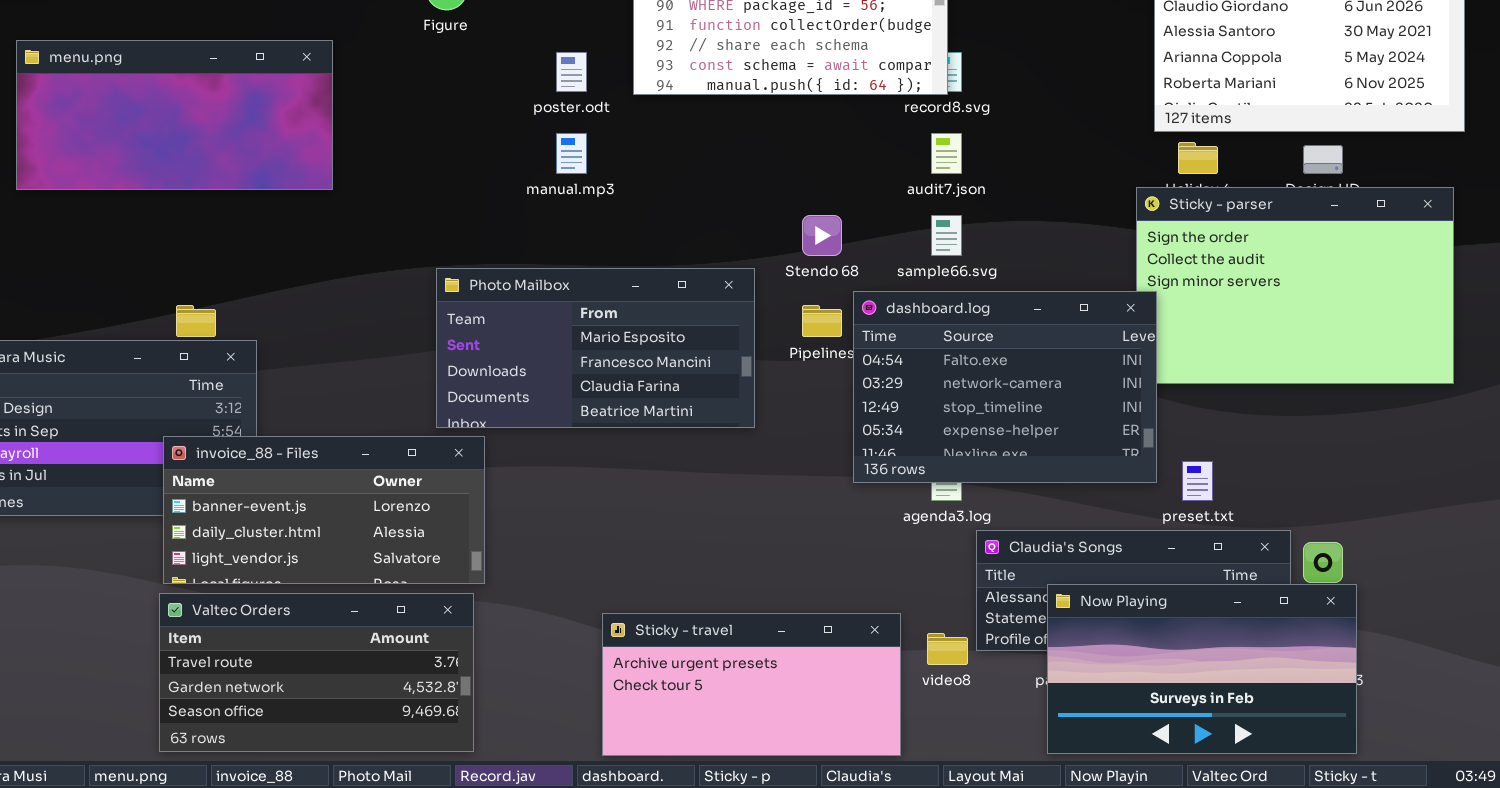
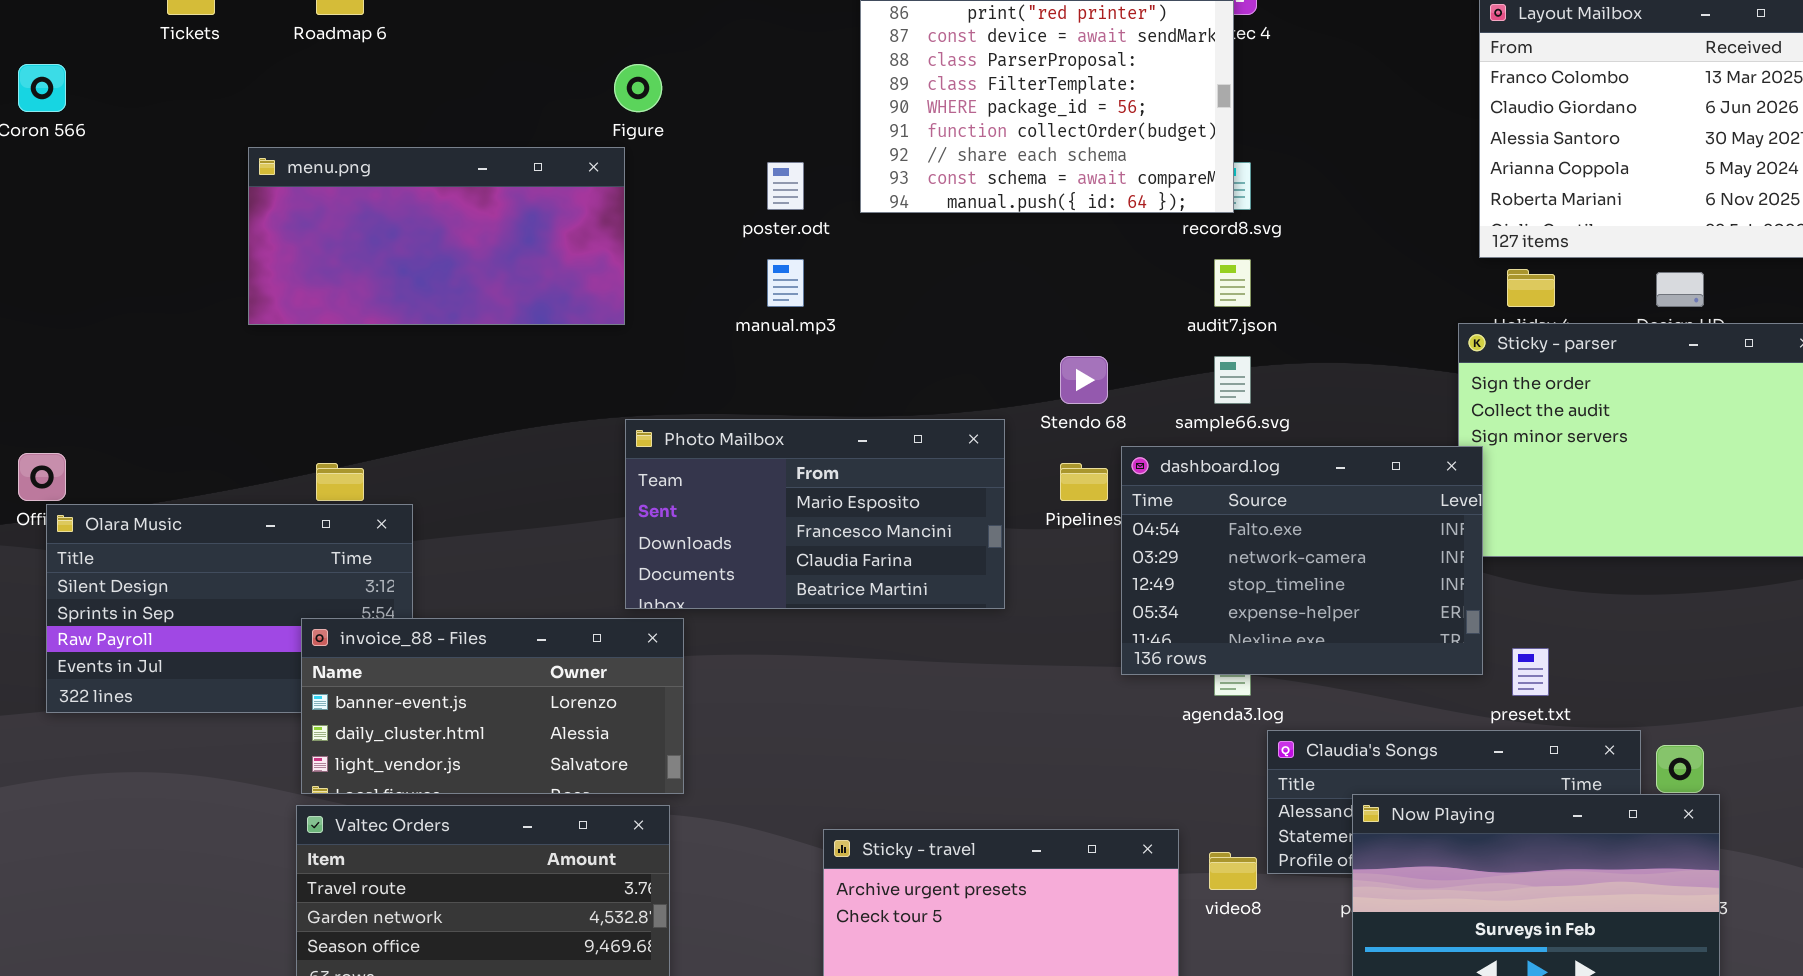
menu.png: [16,40,333,190] -> [248,147,625,325], moved

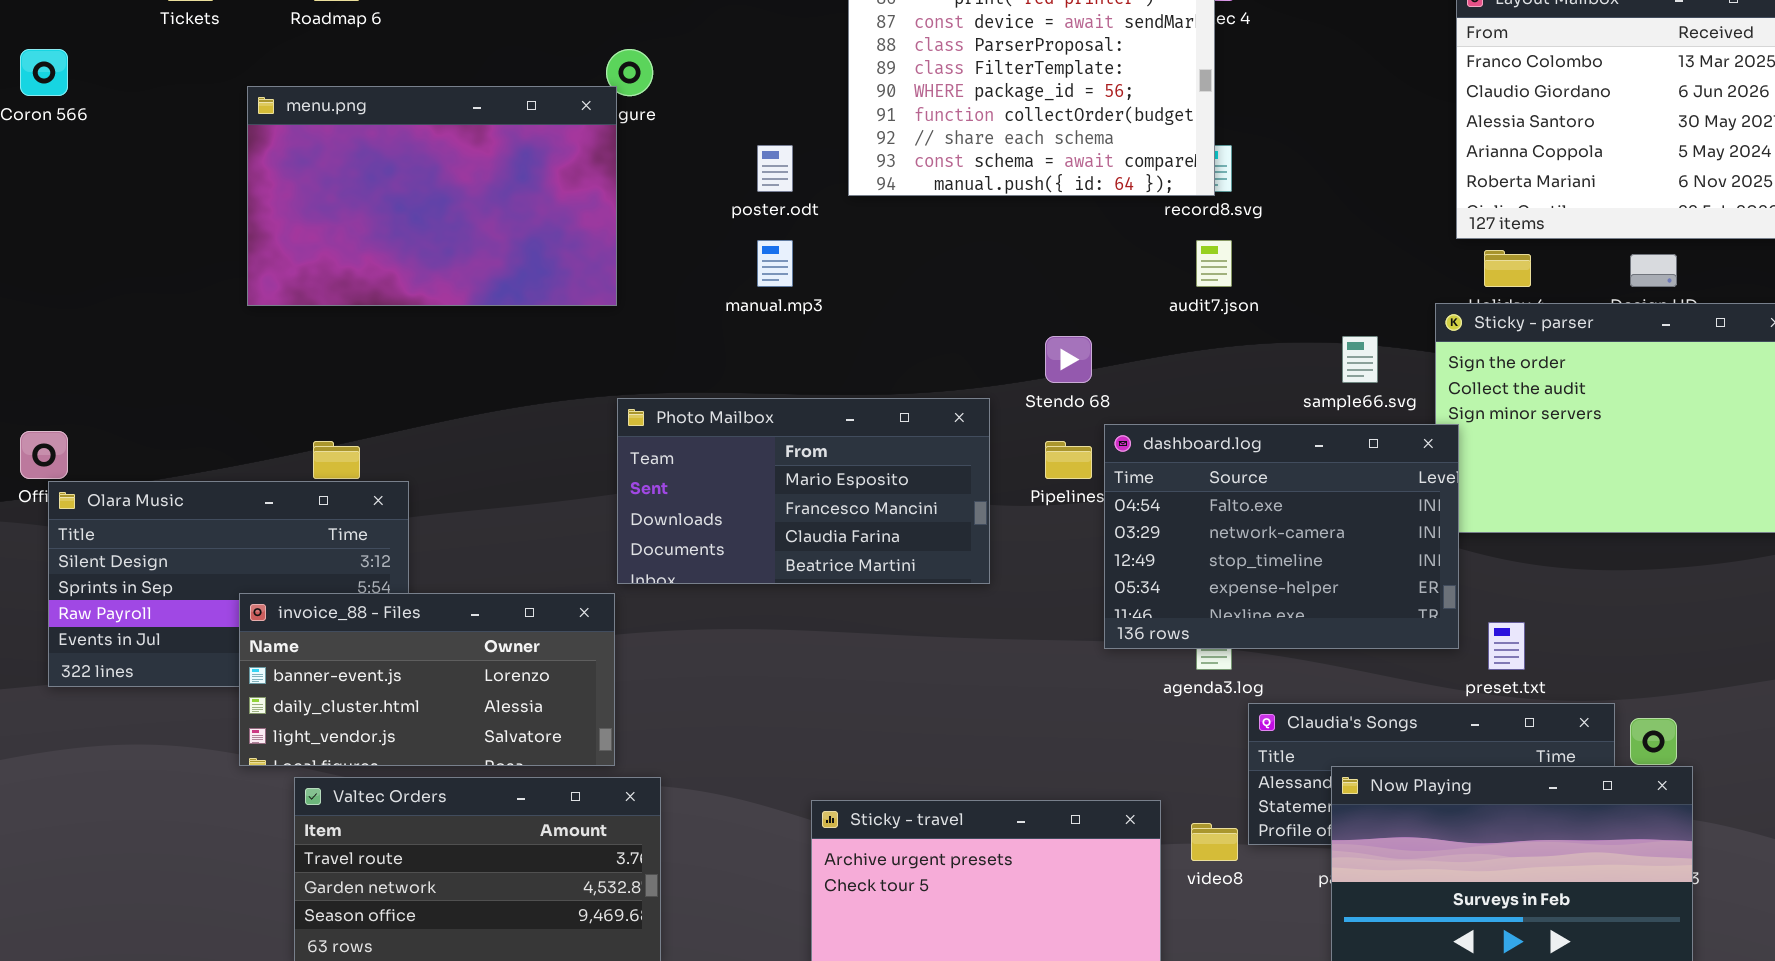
menu.png: [248,147,625,325] -> [247,86,617,306], resized
sample66.svg: [1214,356,1251,404] -> [1342,336,1378,383], moved
invoice_88 - Files: [301,618,684,794] -> [239,593,615,766], moved

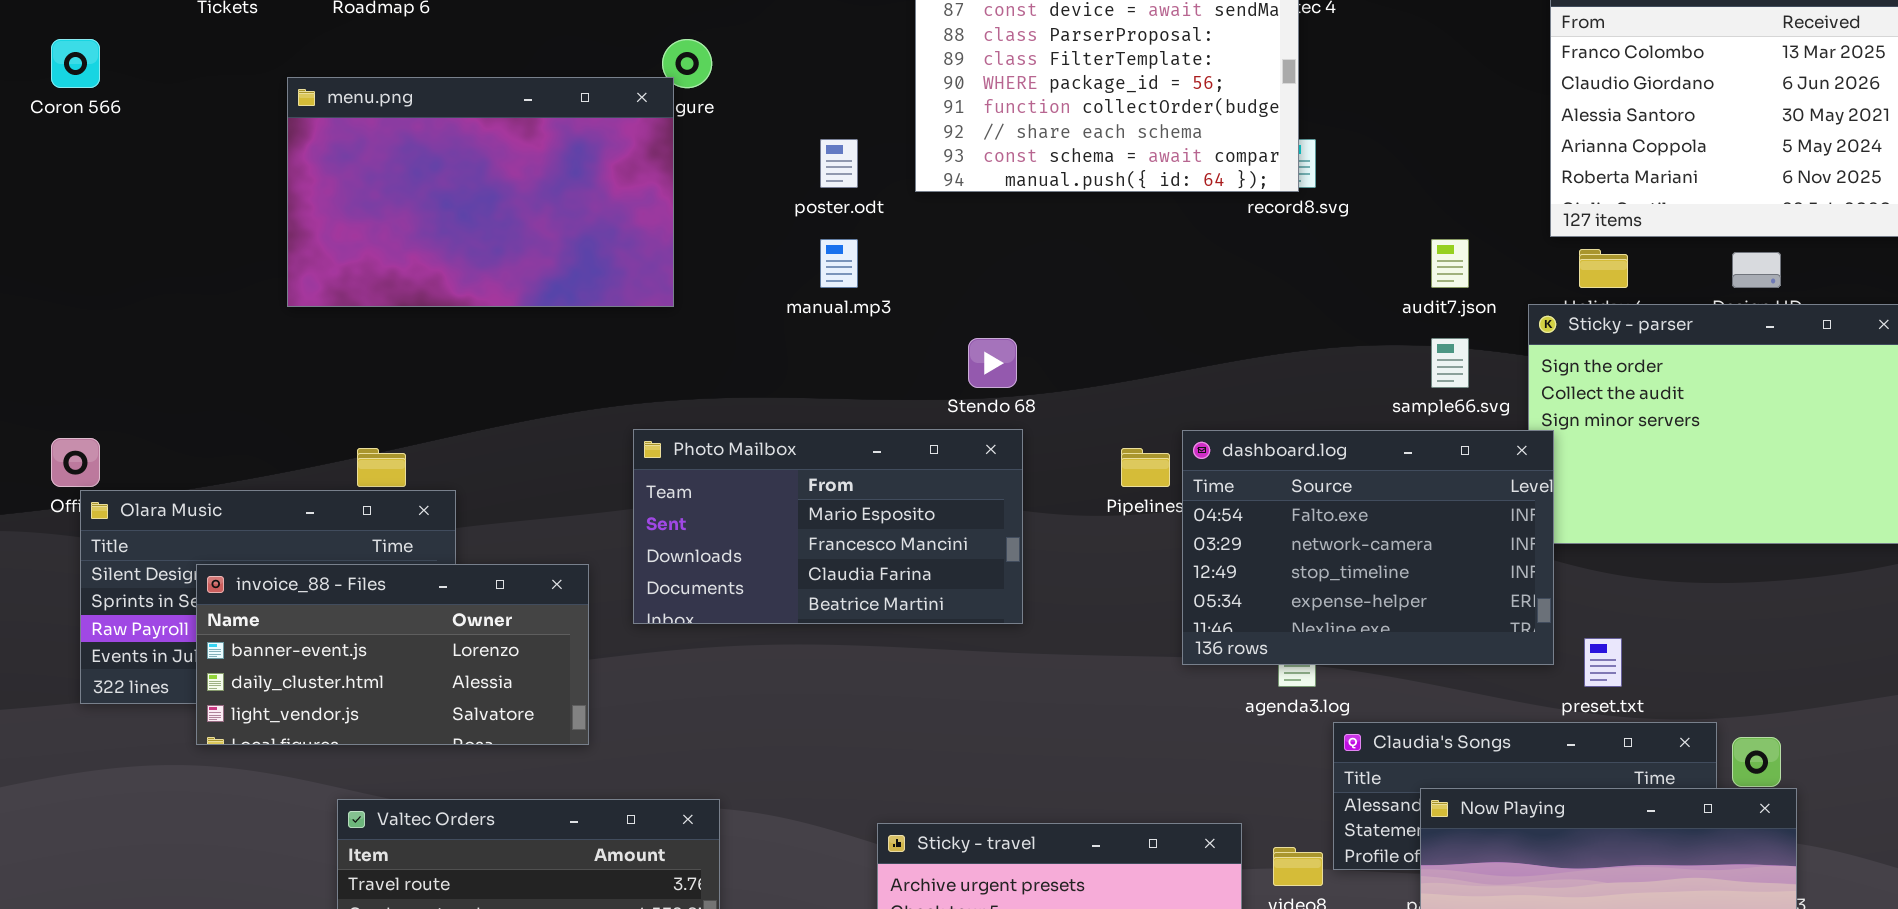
audit7.json: [1196,240,1232,287] -> [1431,239,1469,288], moved
Stendo 68: [1045,336,1092,383] -> [968,338,1017,388], moved
Photo Mailbox: [617,398,990,584] -> [633,429,1023,624], moved
invoice_88 - Files: [239,593,615,766] -> [196,564,589,745], moved

